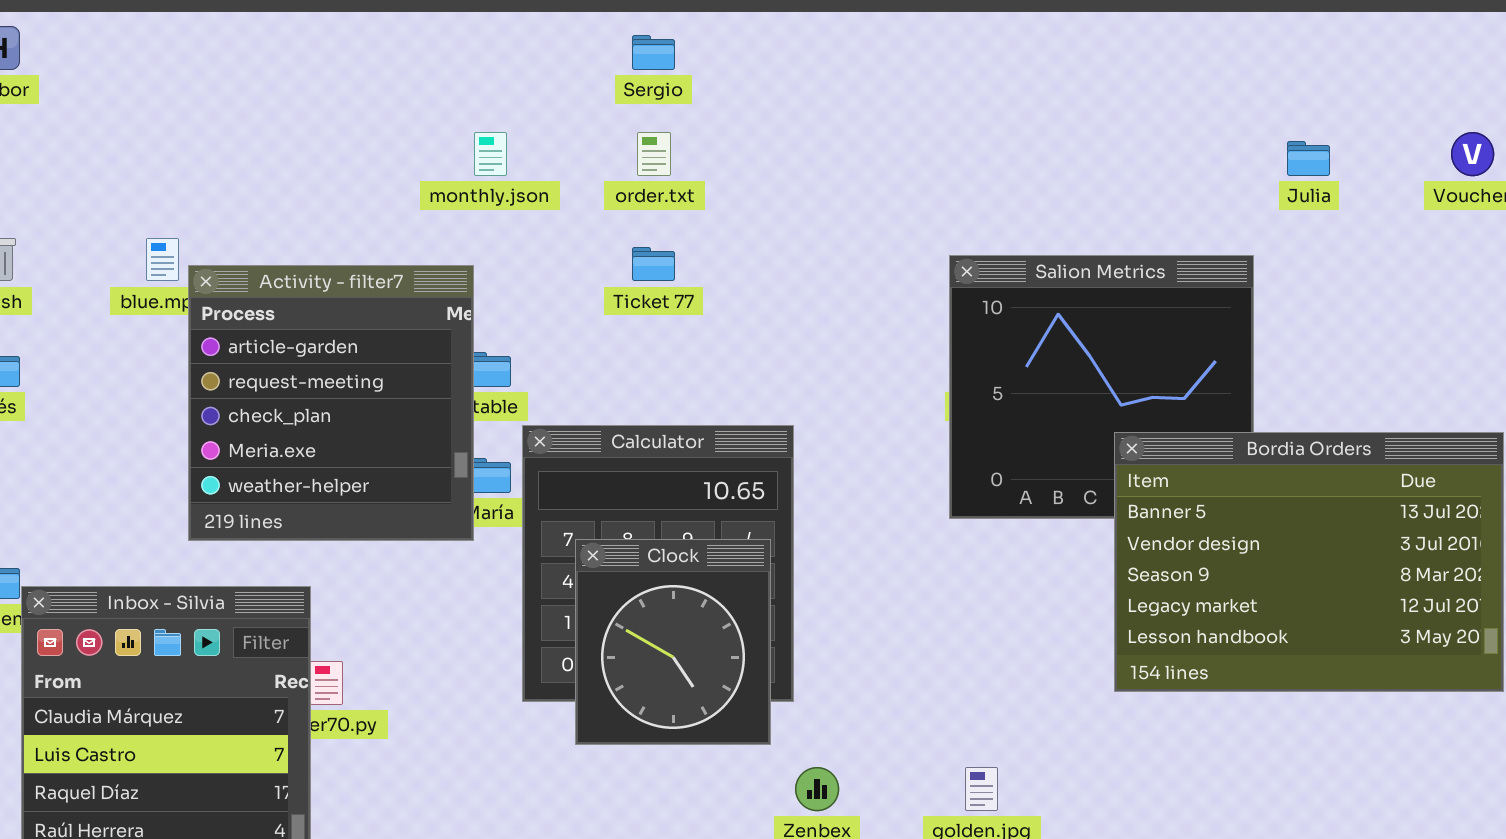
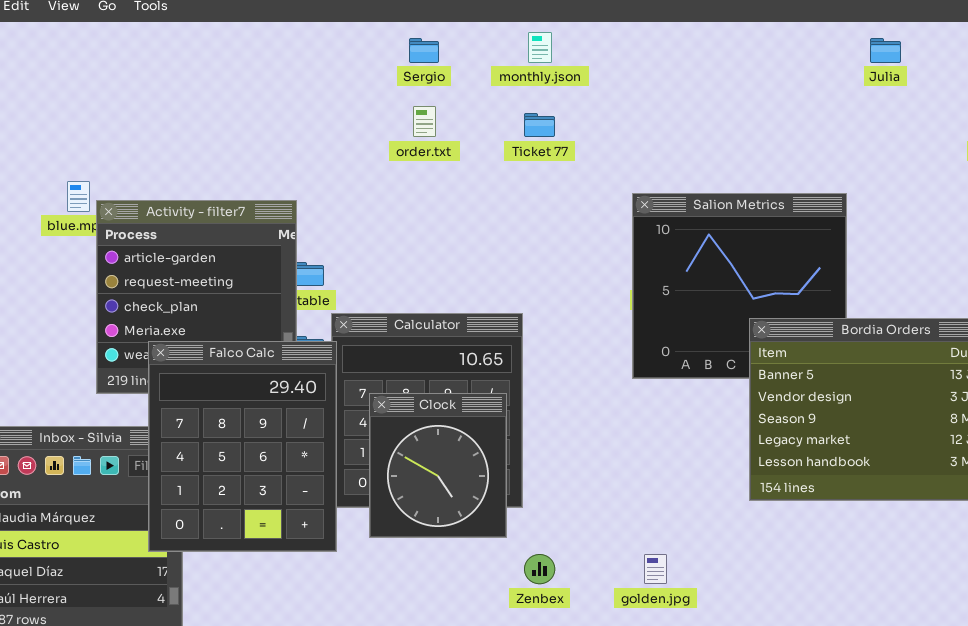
monthly.json: [474,132,507,176] -> [528,32,552,63], moved
Julia: [1287,141,1330,176] -> [870,38,901,63], moved
Ticket 77: [632,247,675,281] -> [524,113,555,137], moved
Falco Calc: none -> [148,341,337,552], opened

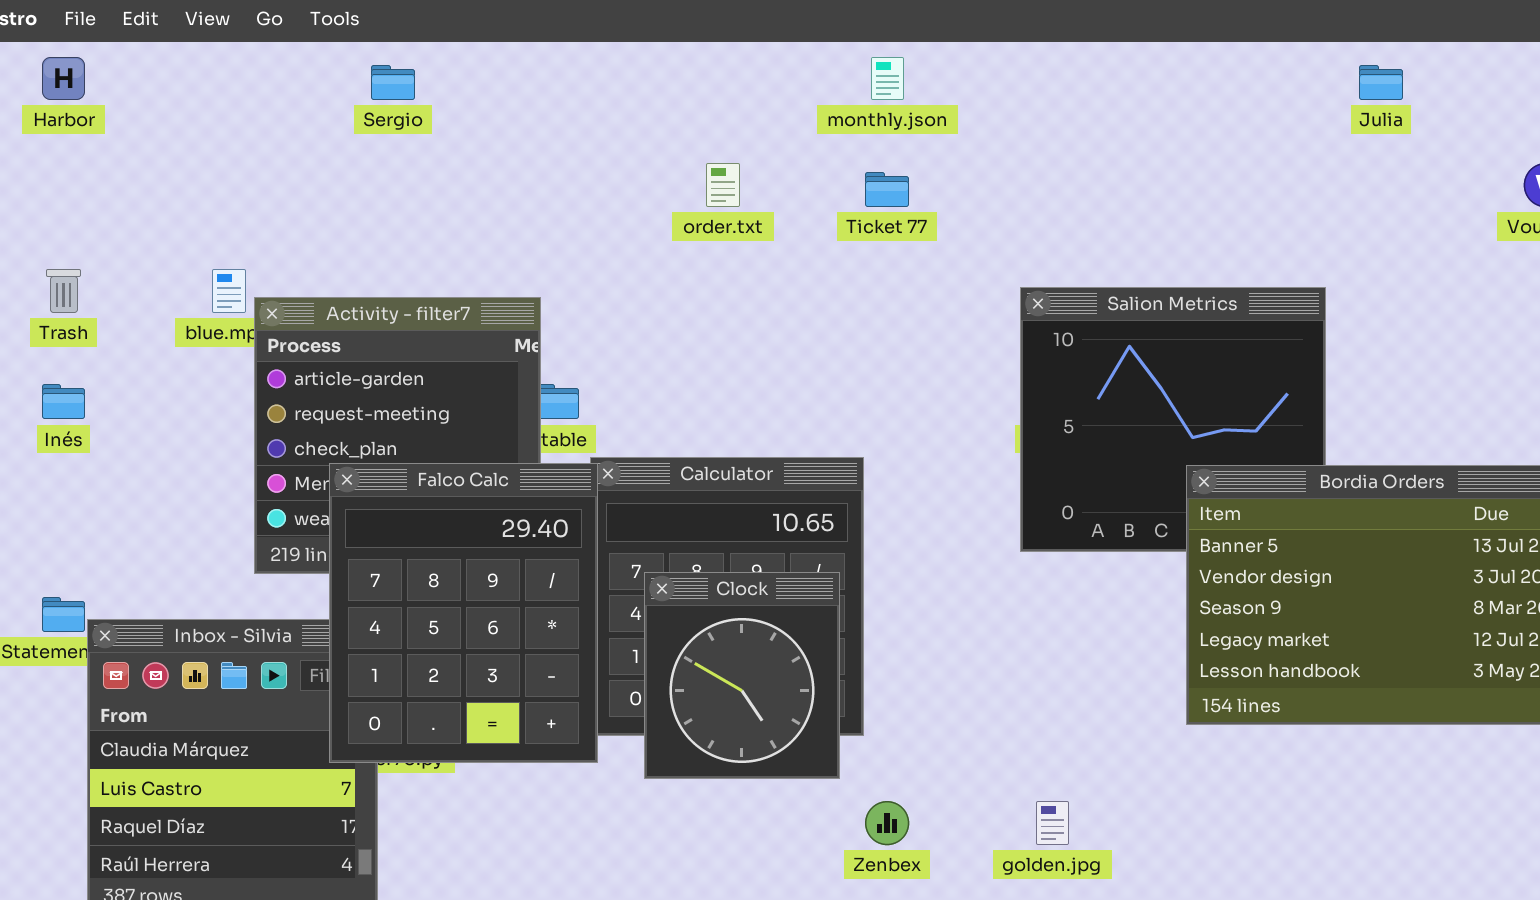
Sergio: [409,38,439,63] -> [371,65,415,100], moved
Falco Calc: [148,341,337,552] -> [329,463,598,763], moved

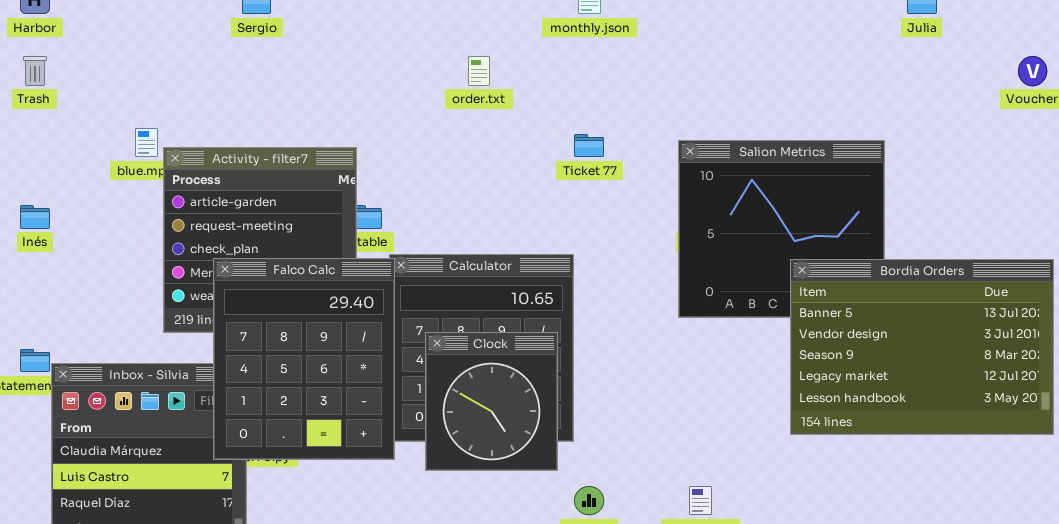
Ticket 77: [865,172,909,207] -> [574,134,604,157], moved
Trash: [46,269,81,313] -> [23,56,47,86], moved

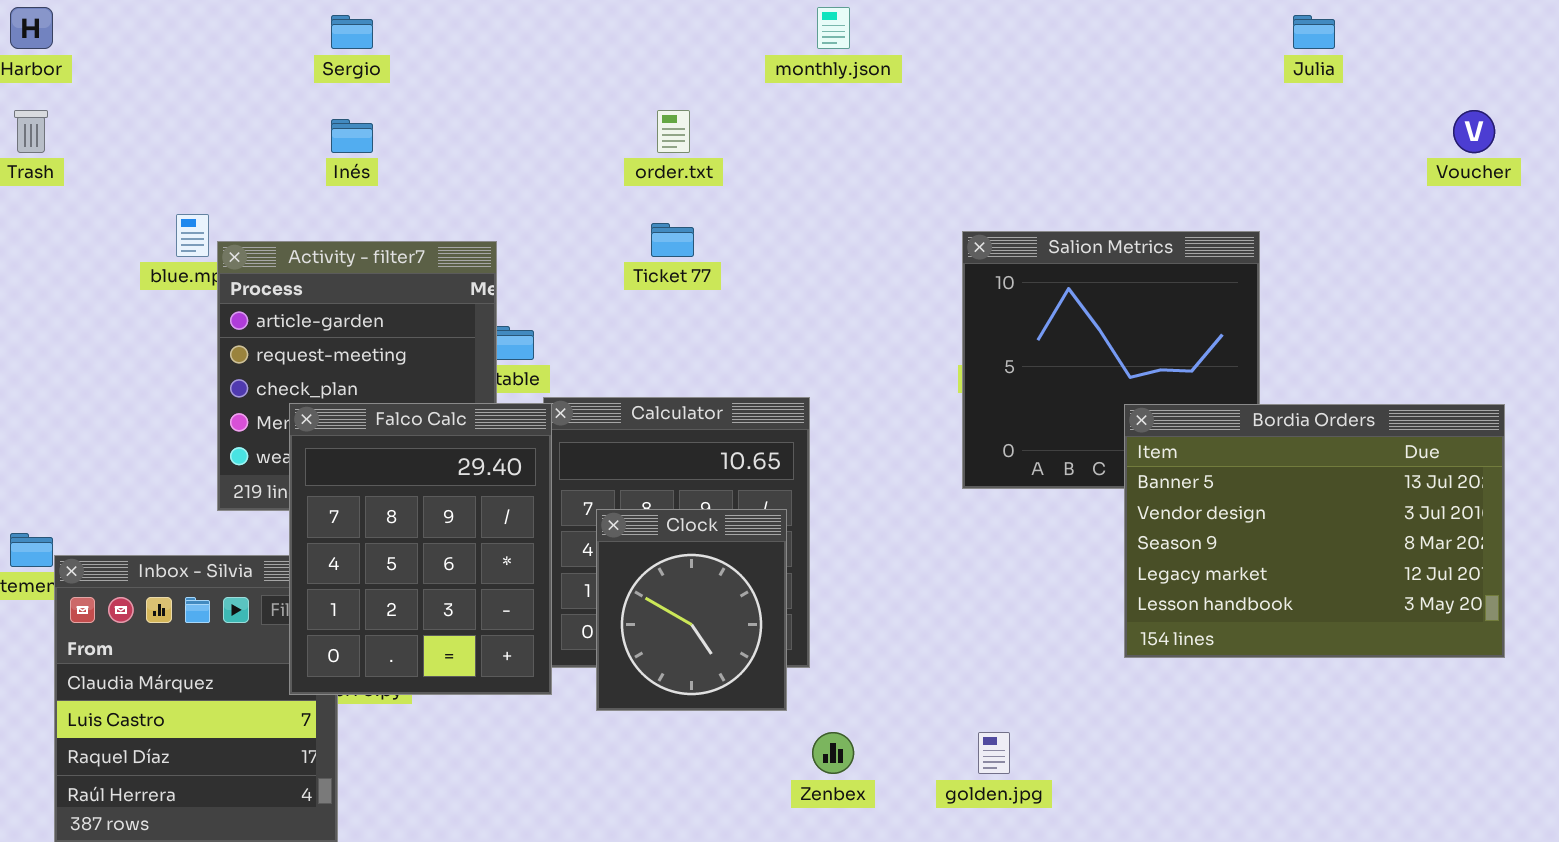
Ticket 77: [574,134,604,157] -> [651,223,694,257], moved
Inés: [20,205,50,229] -> [331,119,373,153], moved

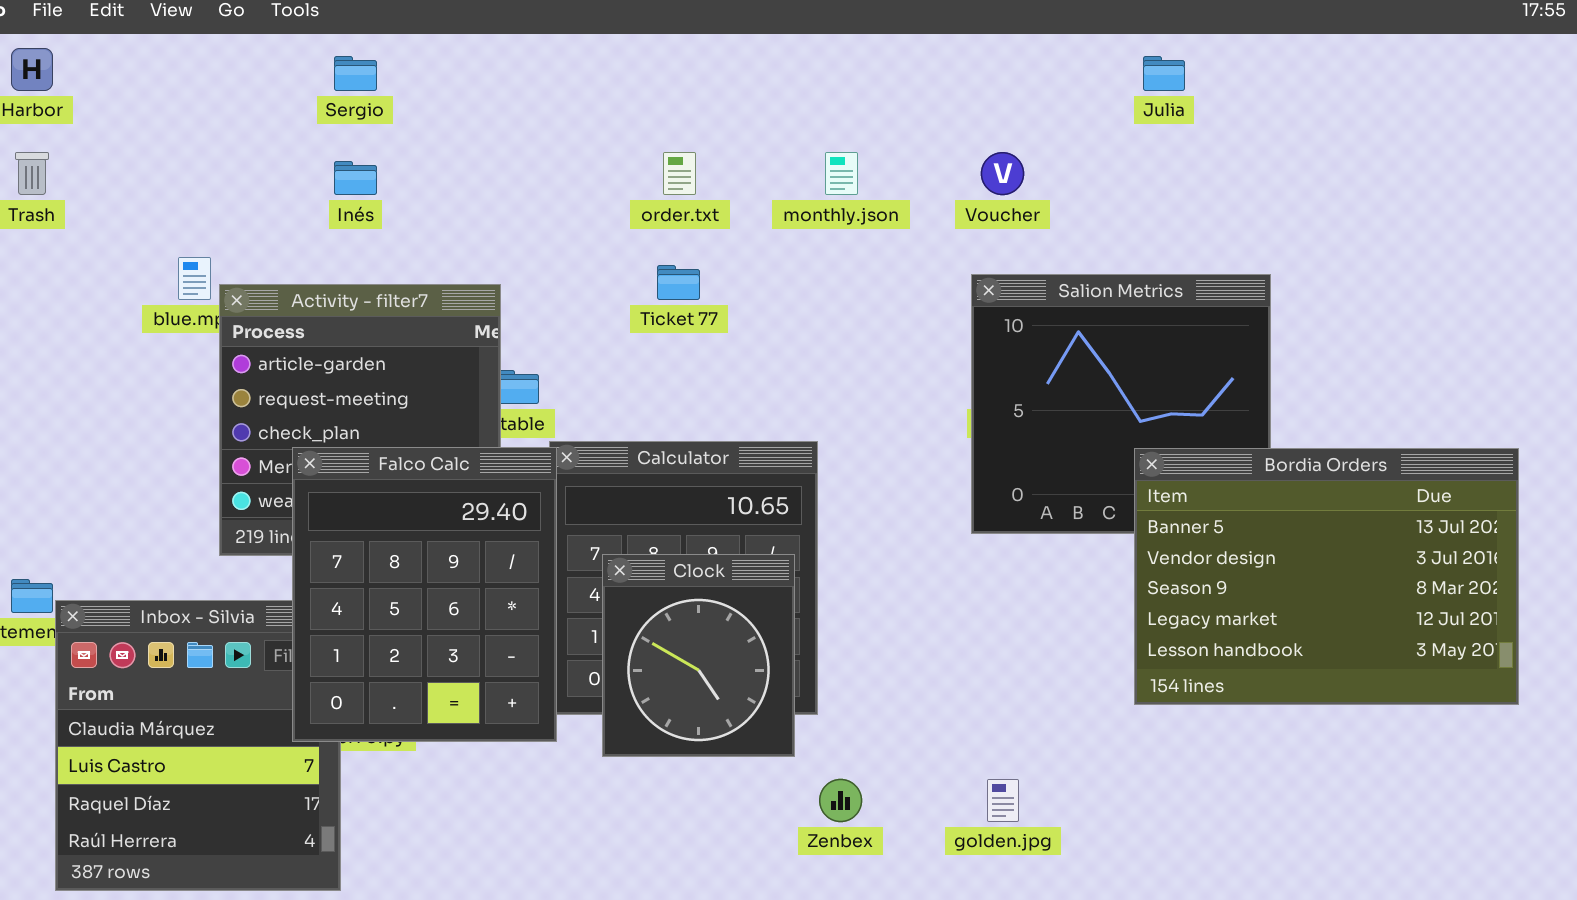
monthly.json: [817,7,850,49] -> [825,152,858,195], moved
Julia: [1293,15,1335,49] -> [1143,56,1185,91], moved
Voucher: [1453,110,1495,153] -> [981,152,1024,195], moved

